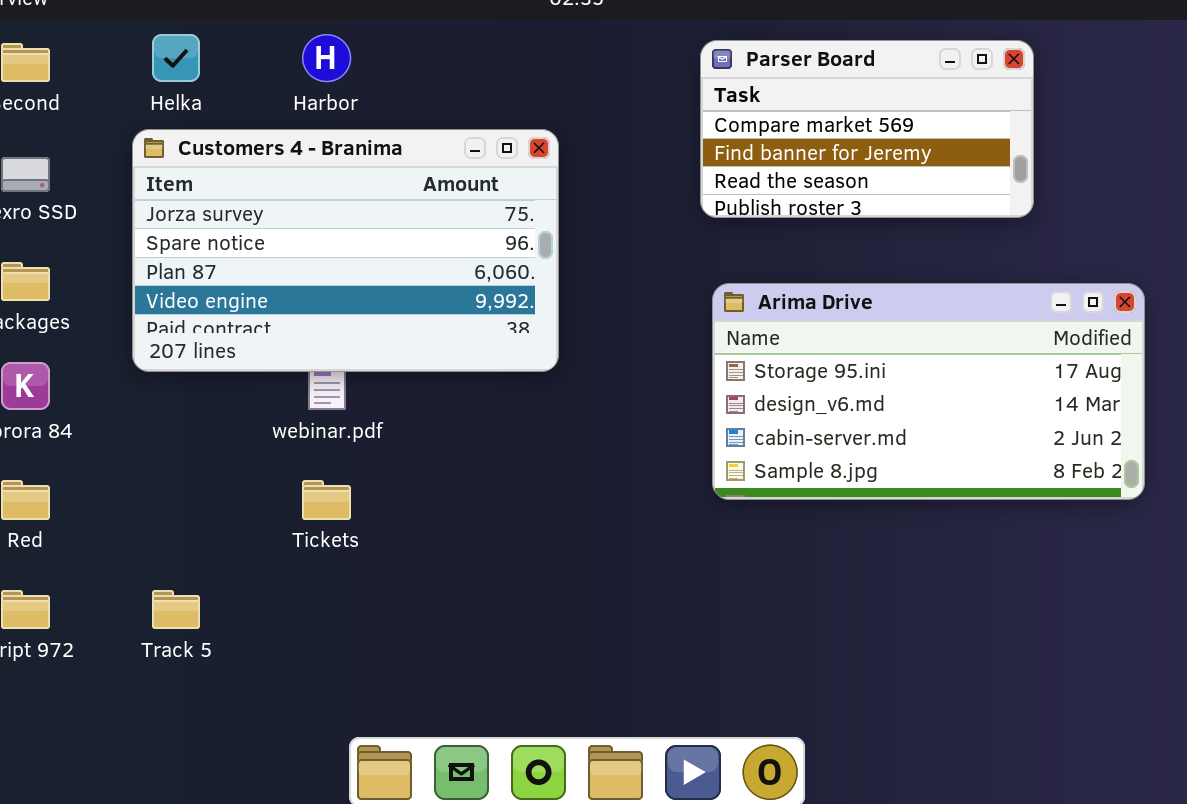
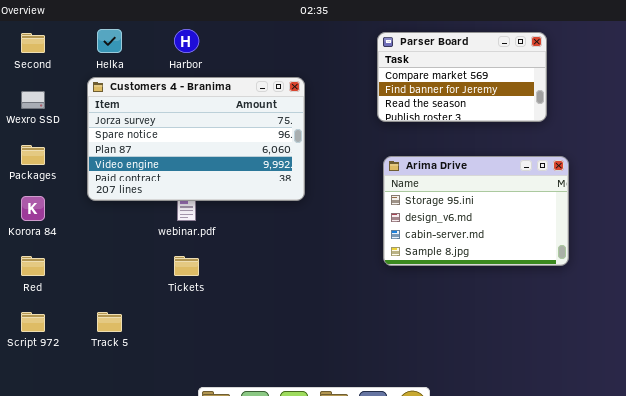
Arima Drive: [712,283,1145,500] -> [383,156,569,266], resized

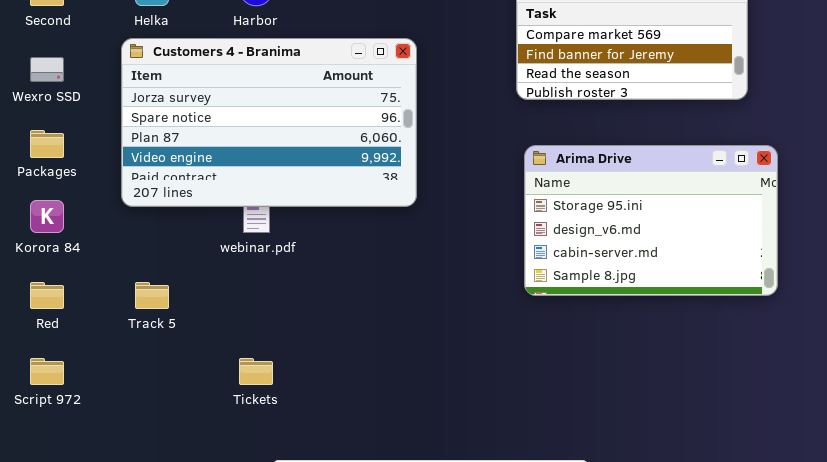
Tickets: [174,256,199,276] -> [239,358,273,385], moved
Track 5: [97,312,122,332] -> [135,282,169,309], moved

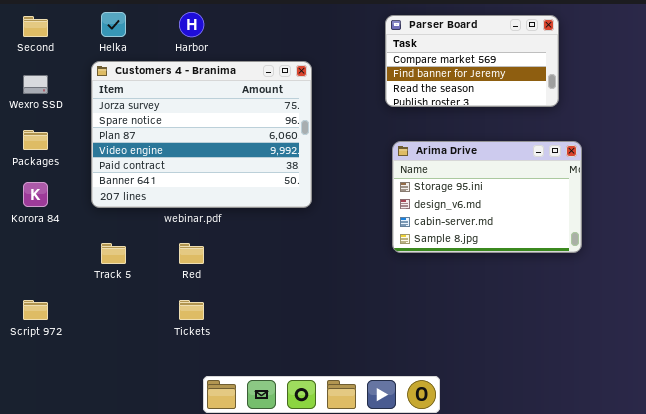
Customers 4 - Branima: [121,38,417,207] -> [91,61,312,208], resized
Red: [30,282,64,309] -> [179,243,204,264], moved

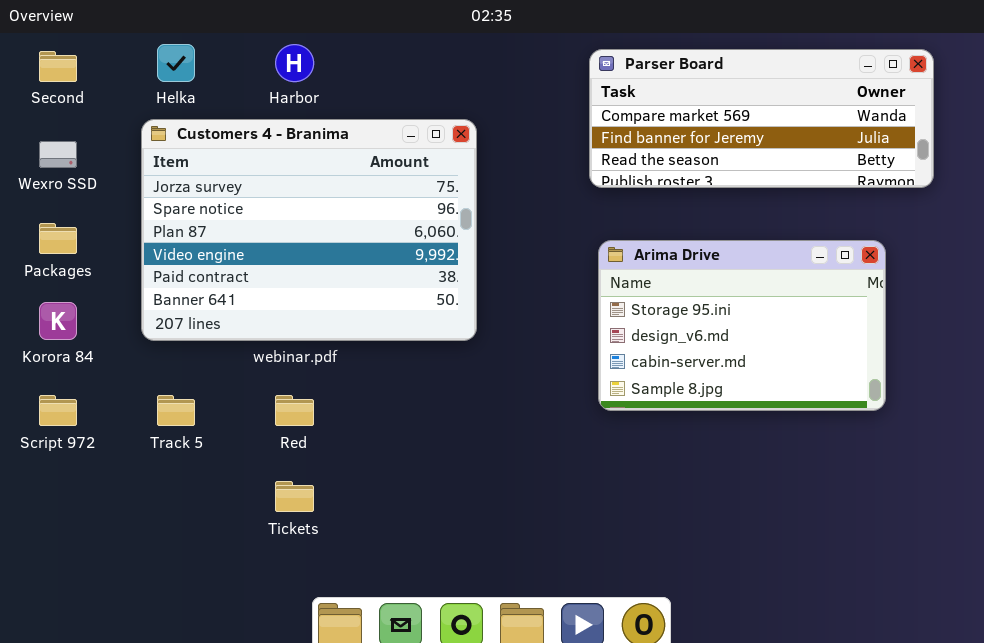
Parser Board: [385,15,559,107] -> [589,49,934,188], resized
Script 972: [23,300,48,320] -> [39,395,77,426], moved

